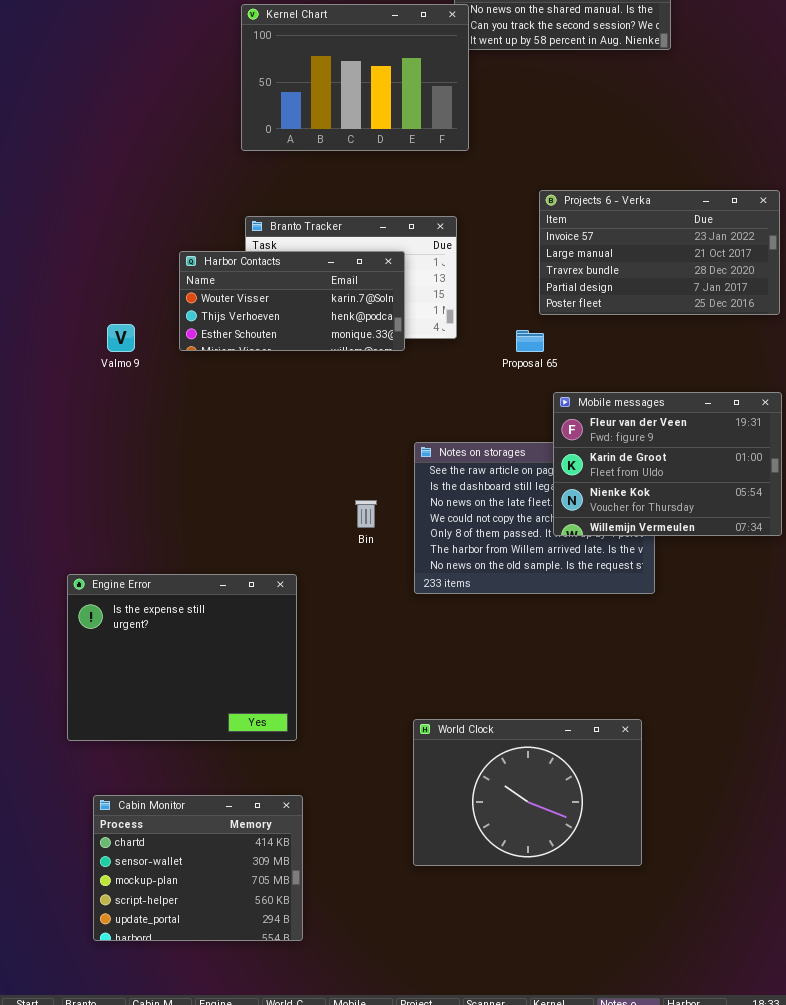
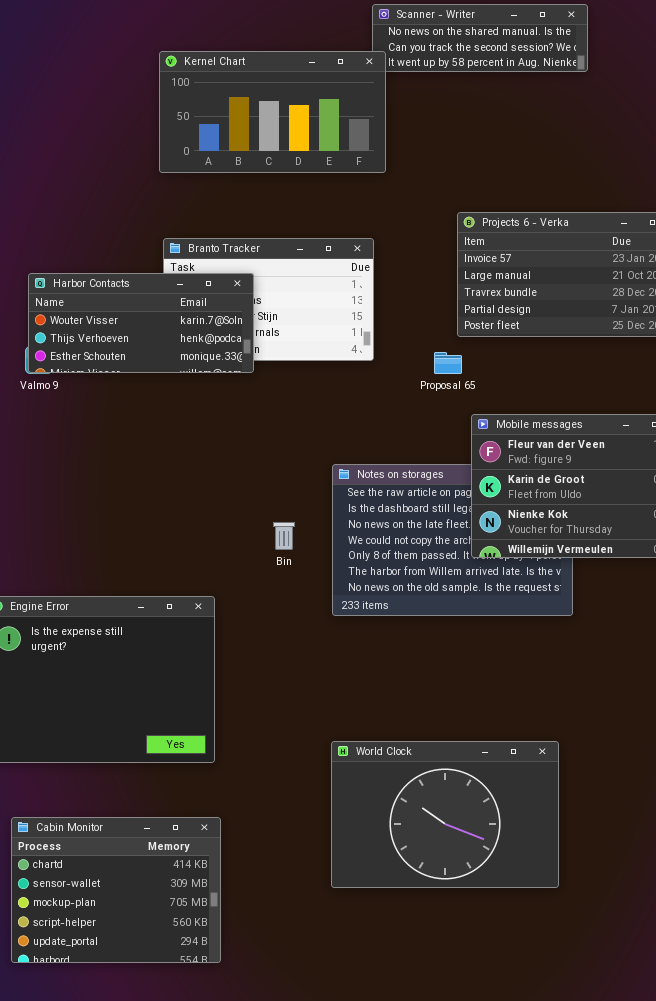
Kernel Chart: [241,4,469,151] -> [159,51,386,173], resized
Harbor Contacts: [179,251,405,351] -> [28,273,254,373], moved

